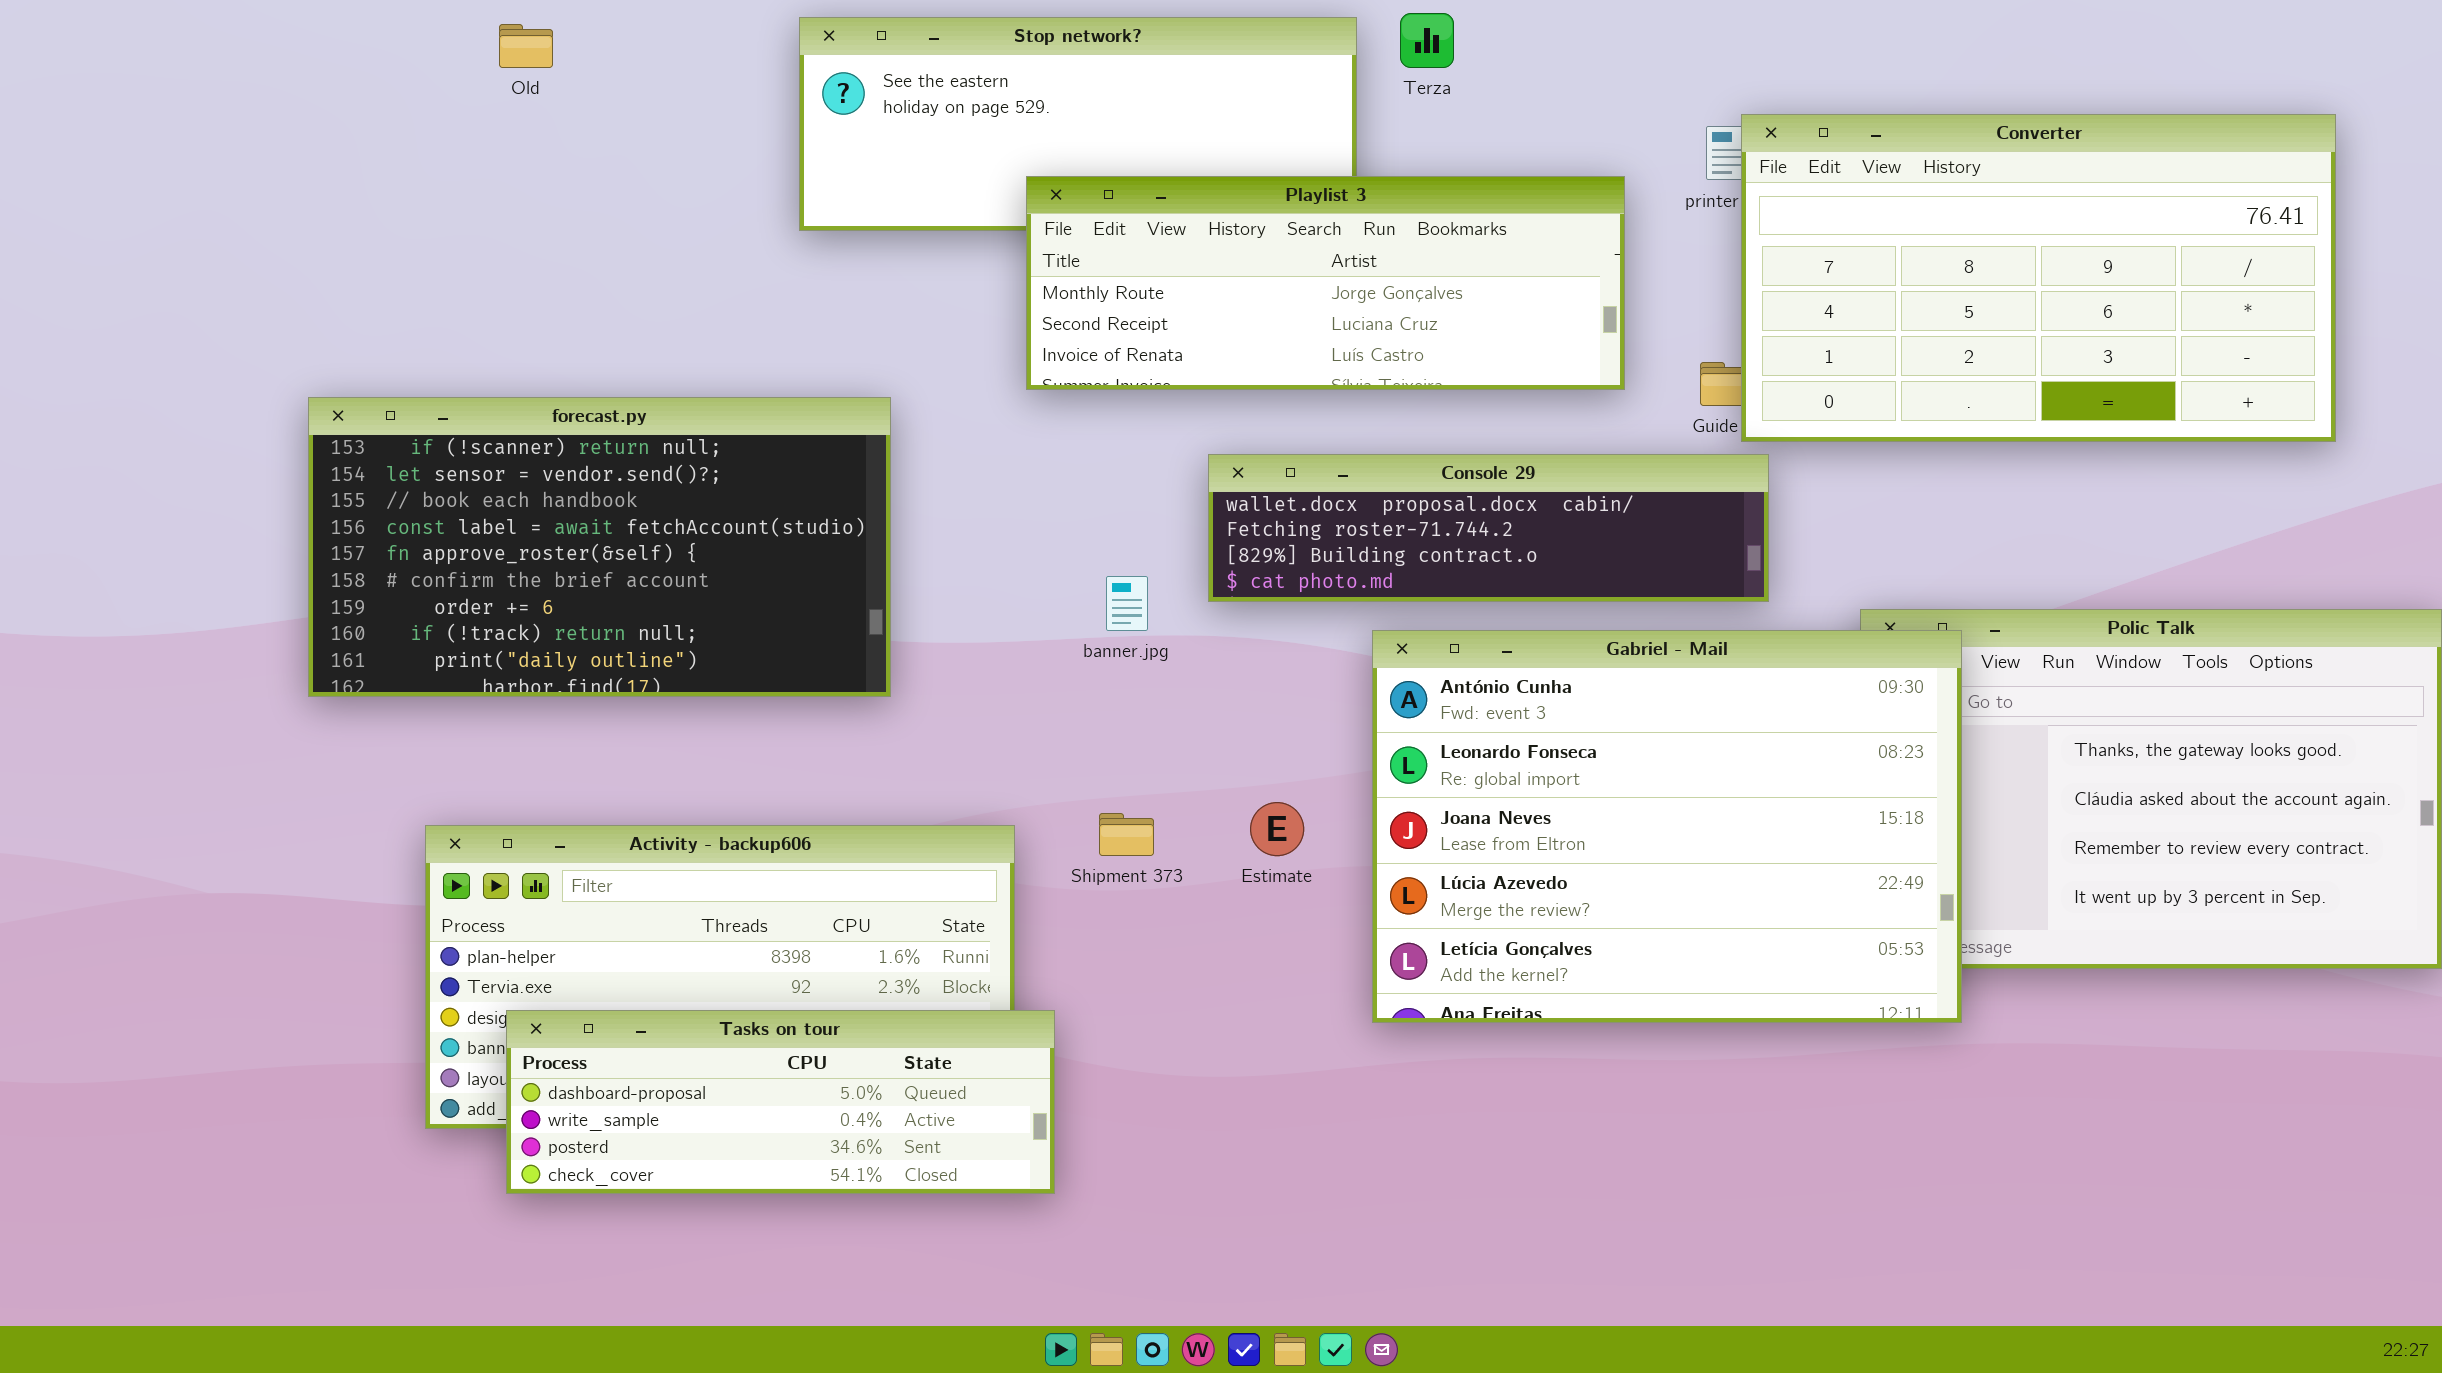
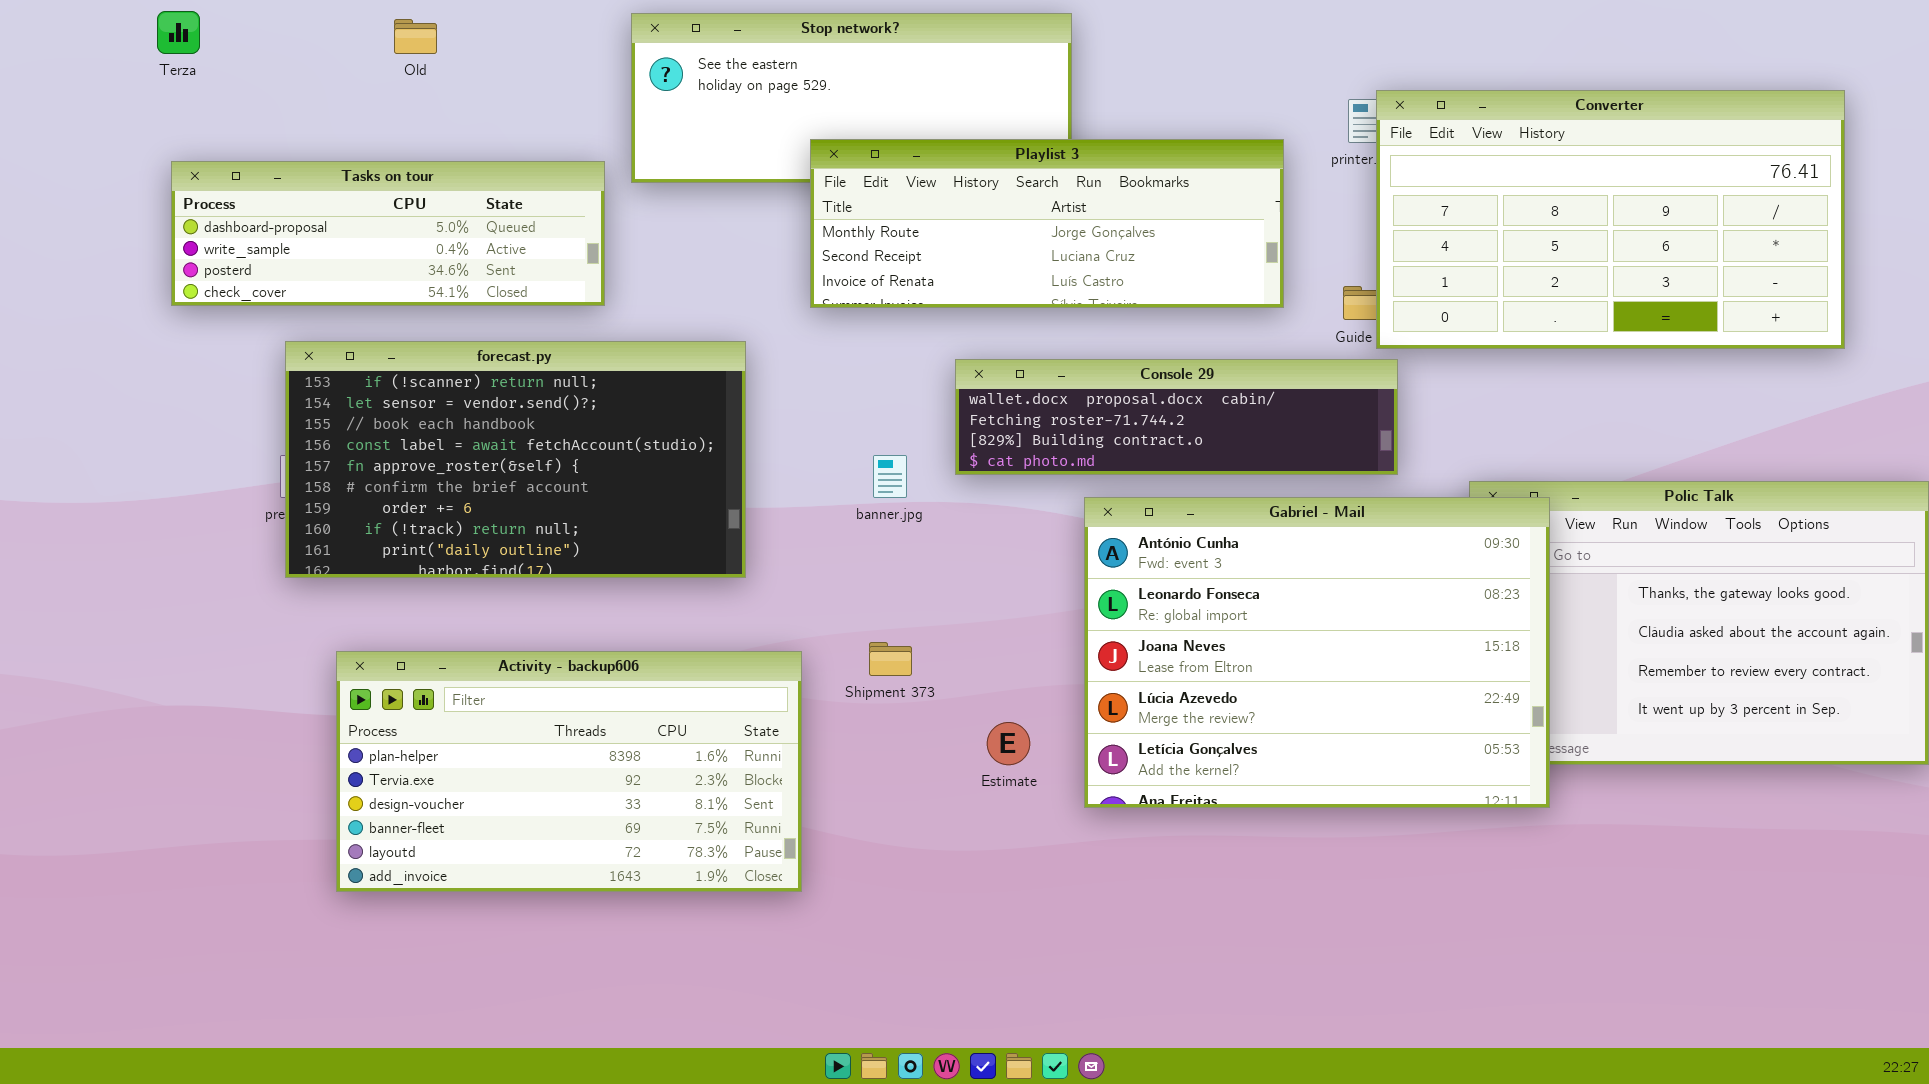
Terza: [1400,13,1454,68] -> [157,11,200,54], moved
forecast.py: [308,397,891,697] -> [285,341,746,578], moved
Estimate: [1250,802,1304,856] -> [987,722,1030,765], moved
Tasks on tour: [506,1010,1055,1194] -> [171,161,605,306], moved

